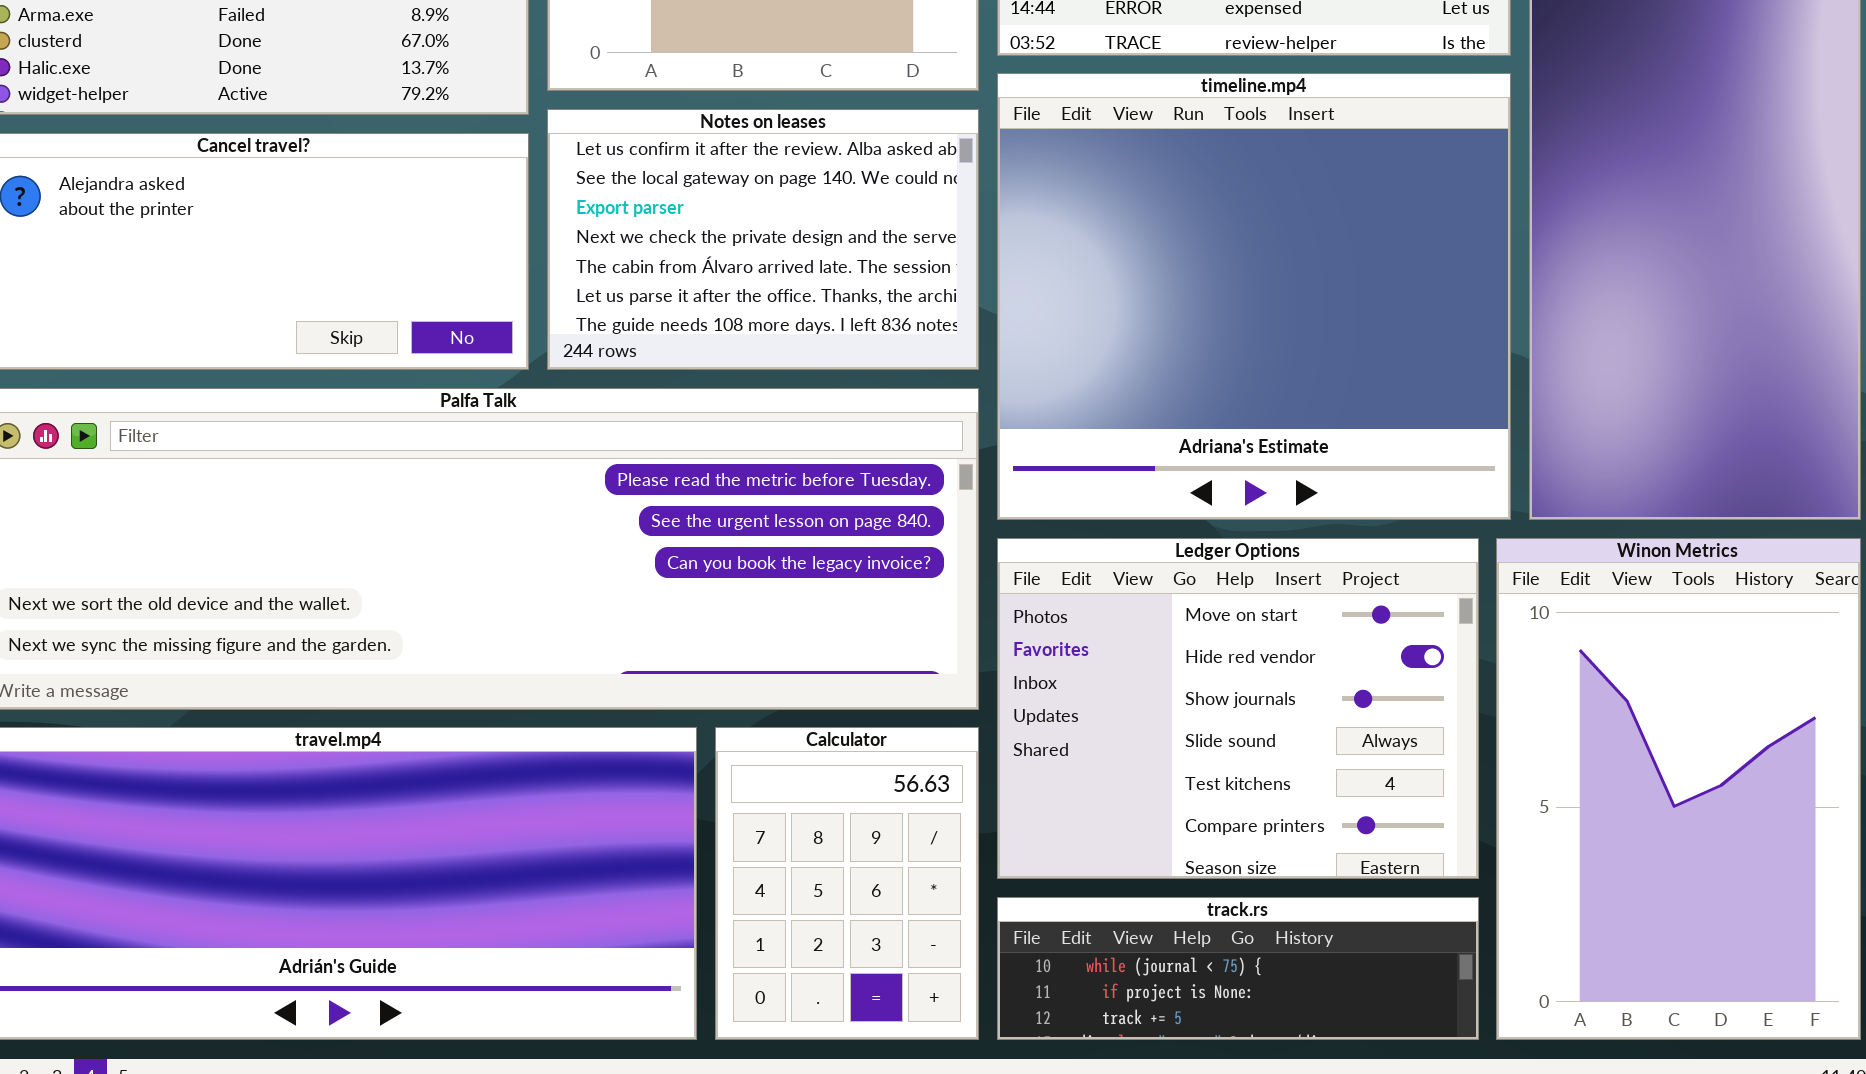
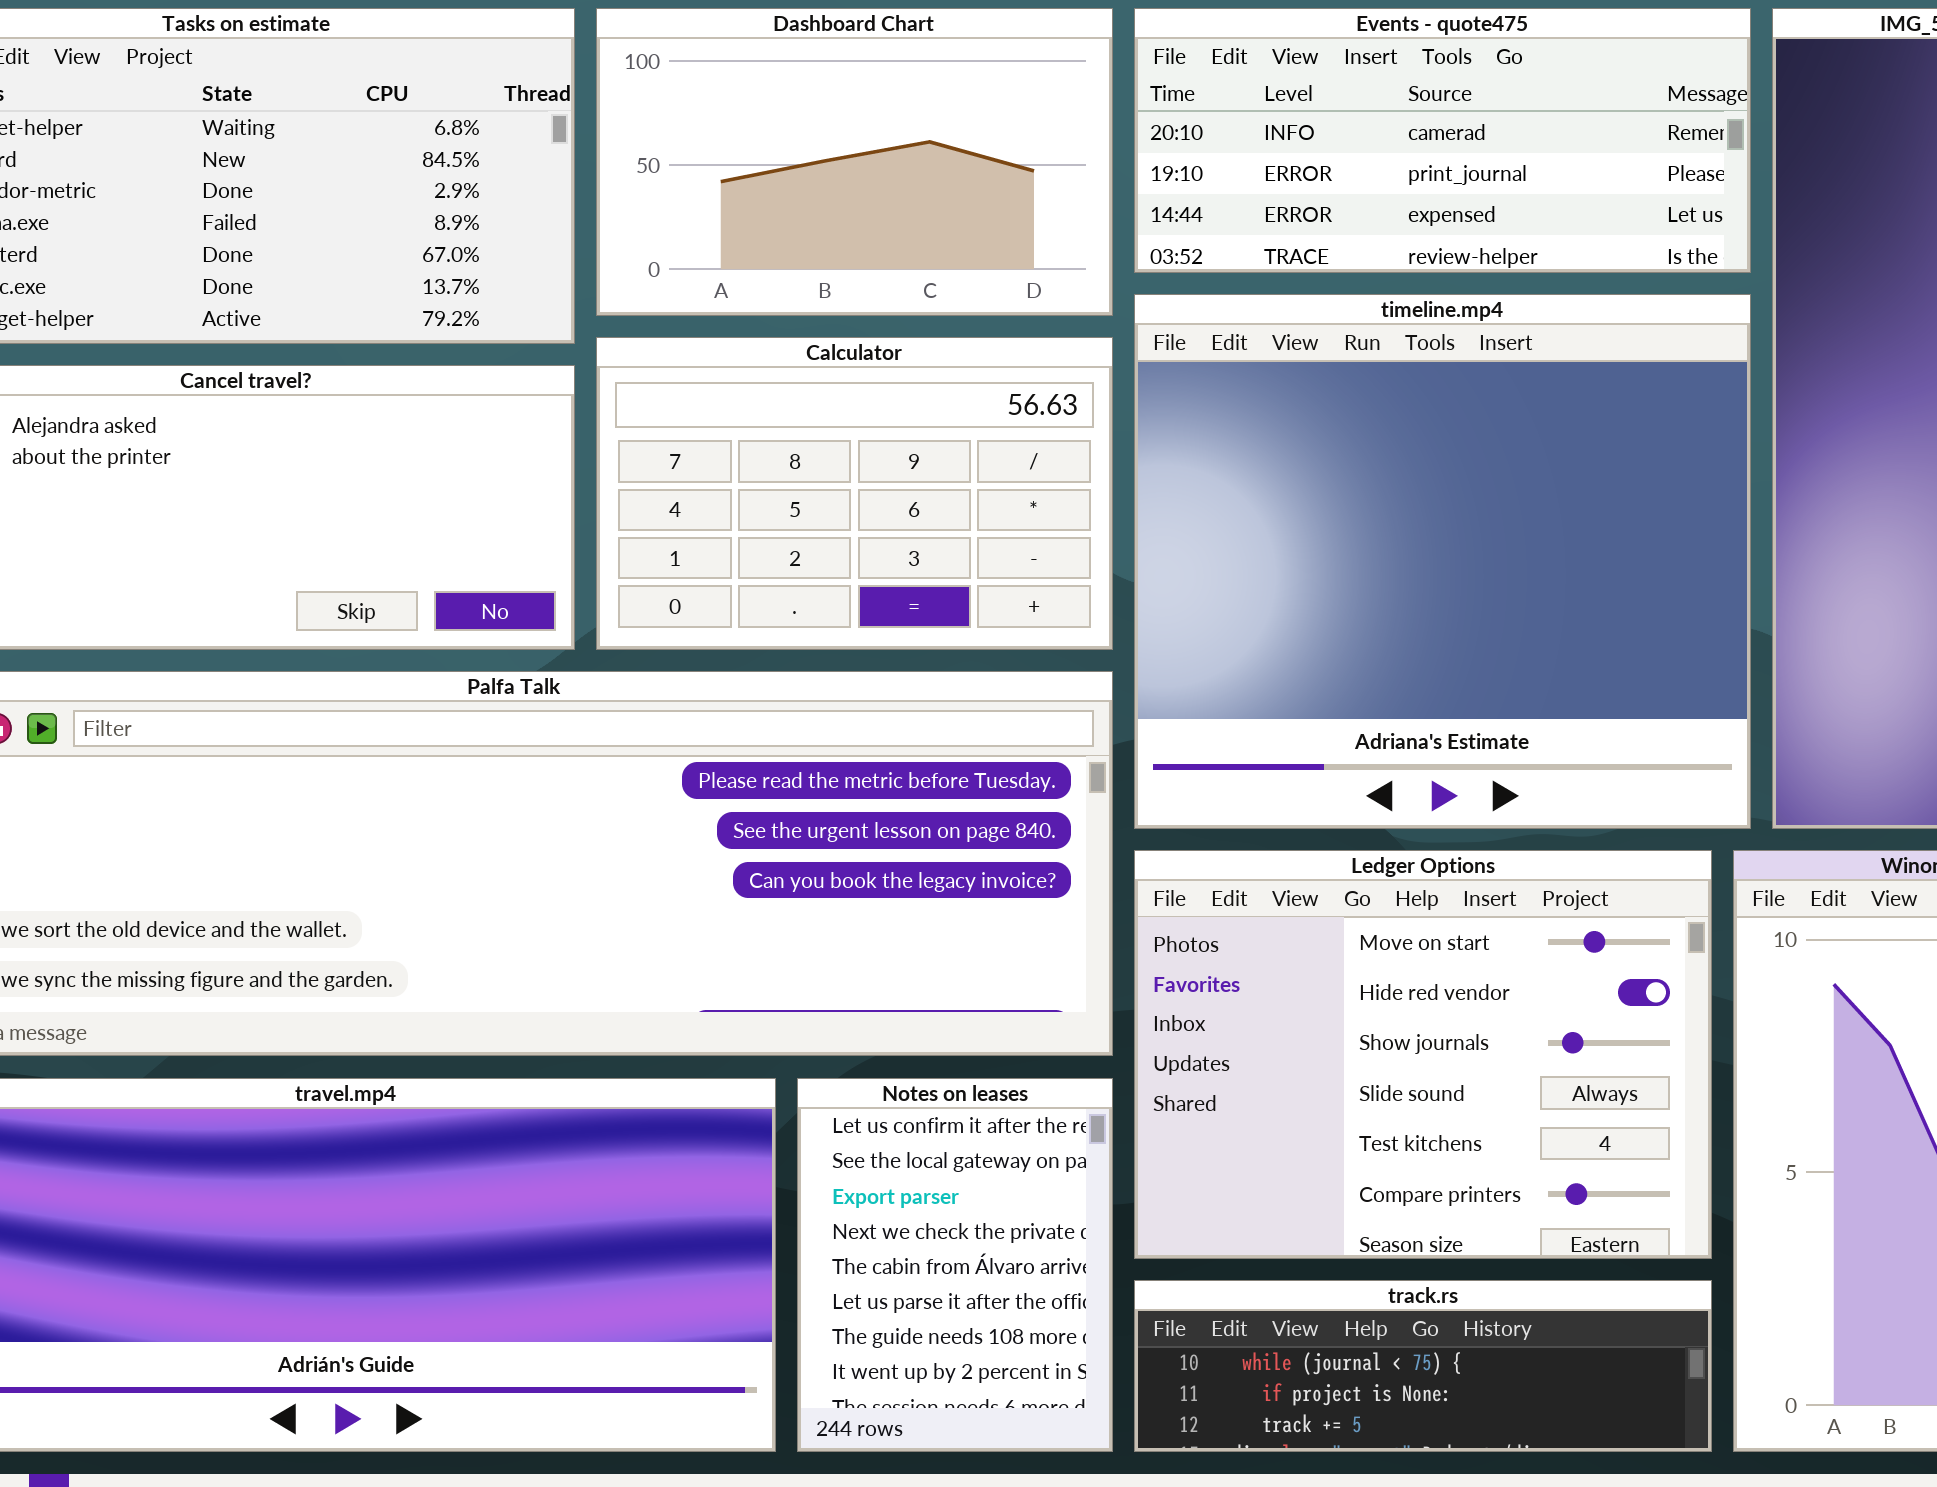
Notes on leases: [547,109,979,370] -> [797,1078,1113,1452], moved, resized
Calculator: [715,727,979,1040] -> [596,337,1113,650], moved, resized

